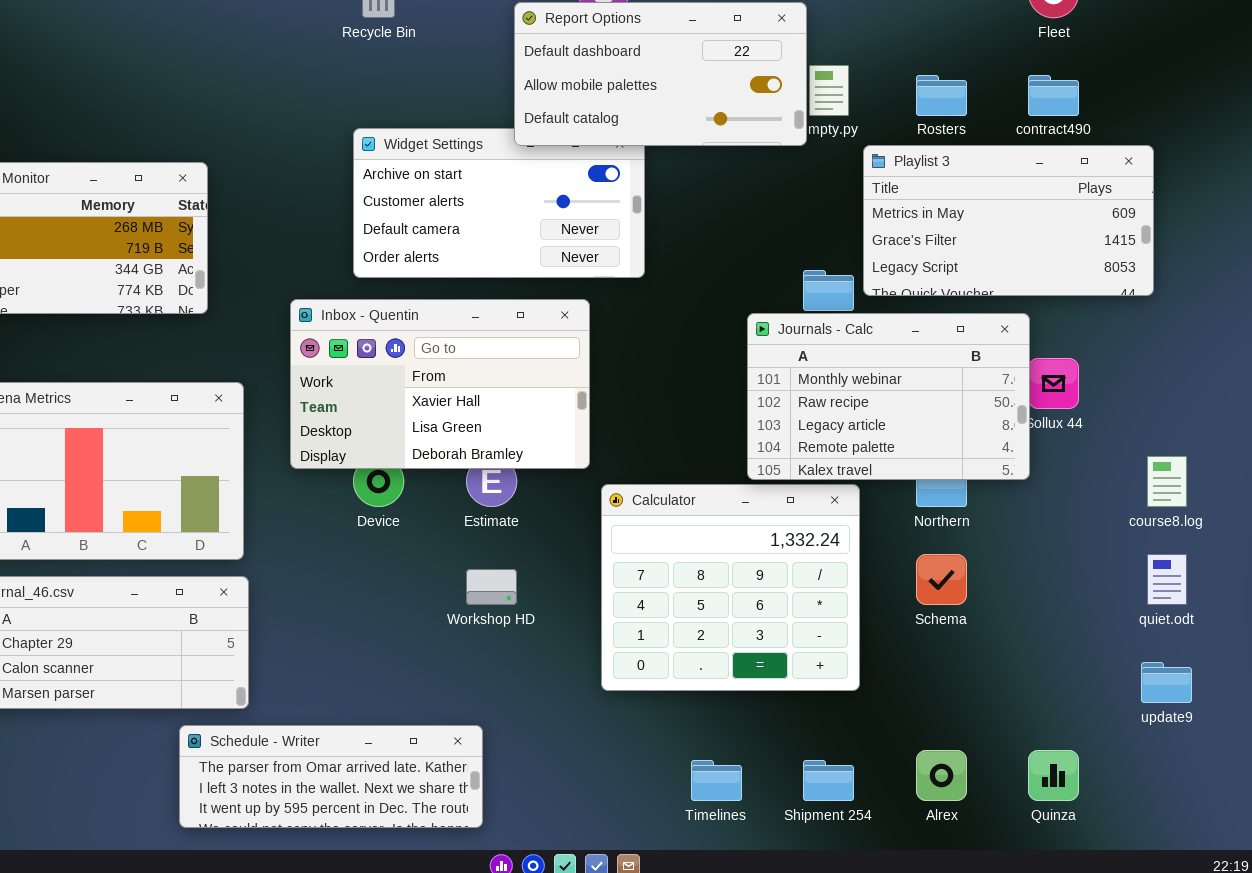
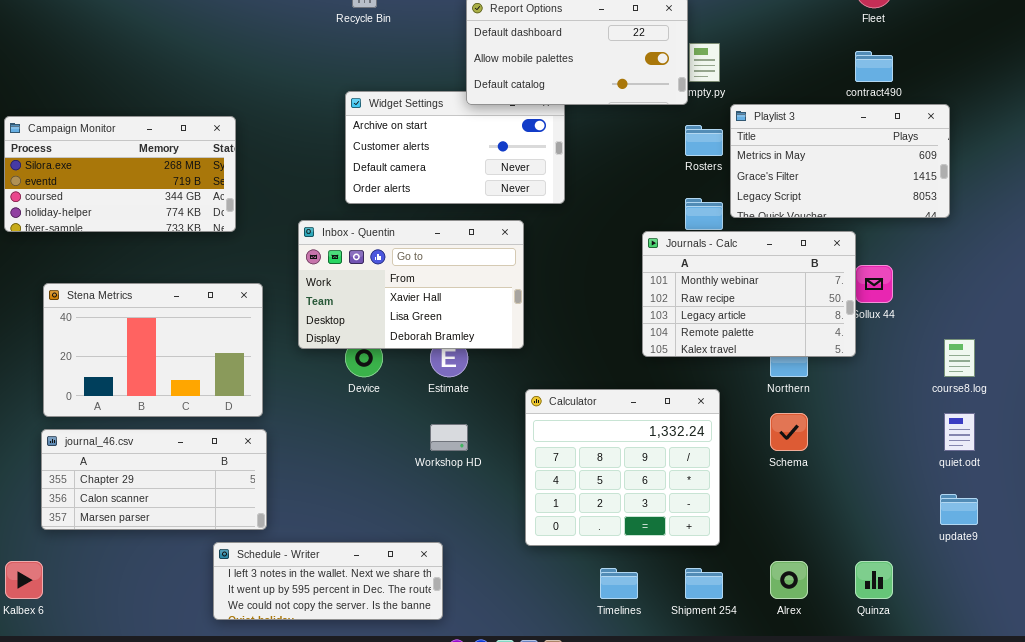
Rosters: [916,75,967,116] -> [685,125,723,156], moved
Calculator: [601,484,860,691] -> [525,389,720,546], moved
Schedule - Writer: [179,725,483,828] -> [213,542,443,620], scrolled down 1 row

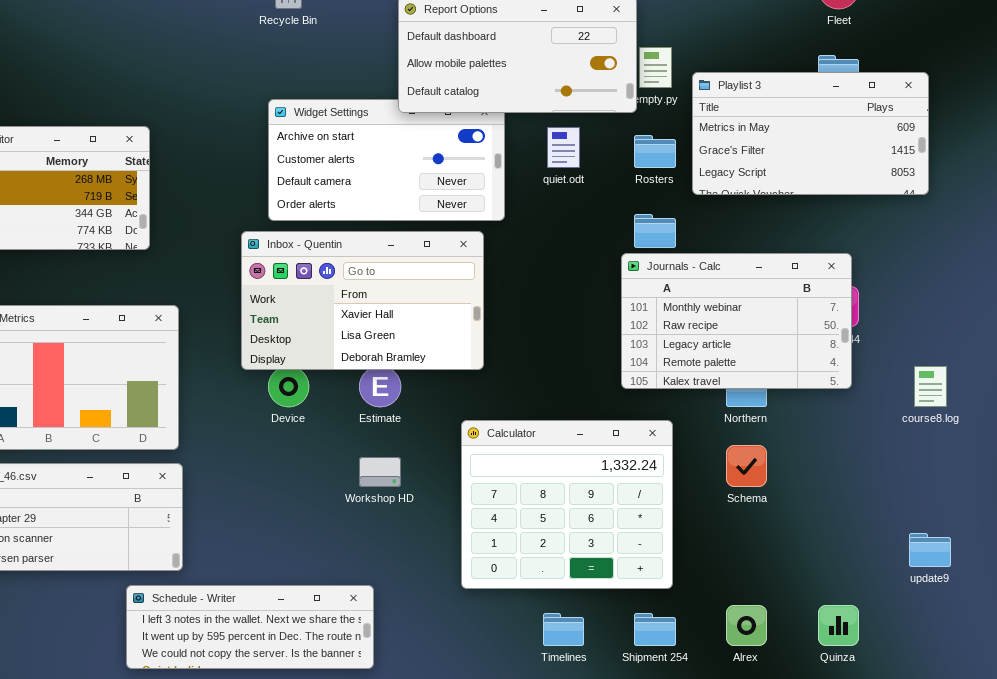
Playlist 3: [730,104,950,218] -> [692,72,929,195], moved
Inbox - Quentin: [298,220,524,349] -> [241,231,484,370], moved
Journals - Calc: [642,231,856,357] -> [621,253,852,389], moved
quiet.odt: [944,413,975,451] -> [547,127,580,168], moved

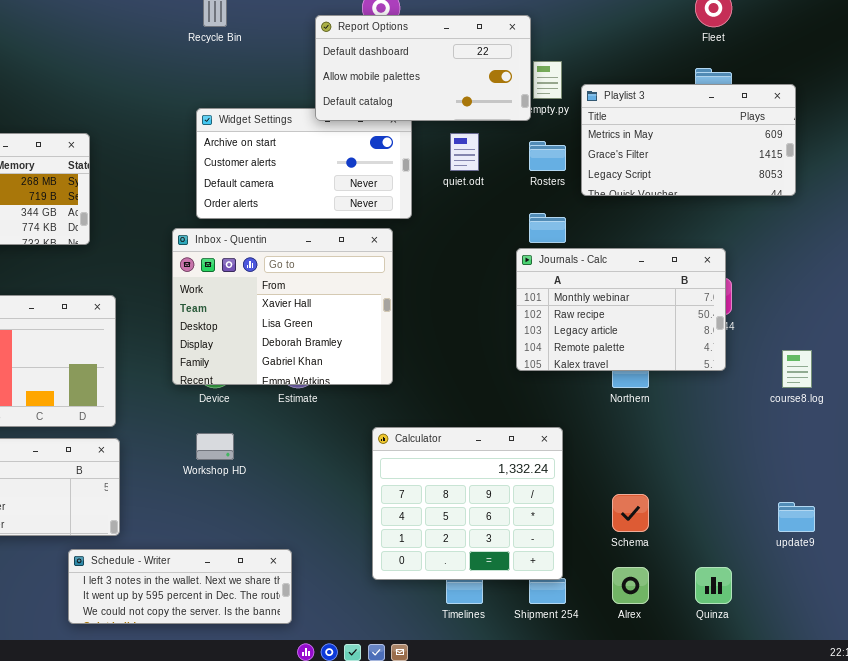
Inbox - Quentin: [241,231,484,370] -> [172,228,393,385], resized
Calculator: [461,420,673,589] -> [372,427,563,580], moved
Schema: [726,445,767,487] -> [612,494,649,532], moved
Workshop HD: [359,457,401,487] -> [196,433,234,460], moved

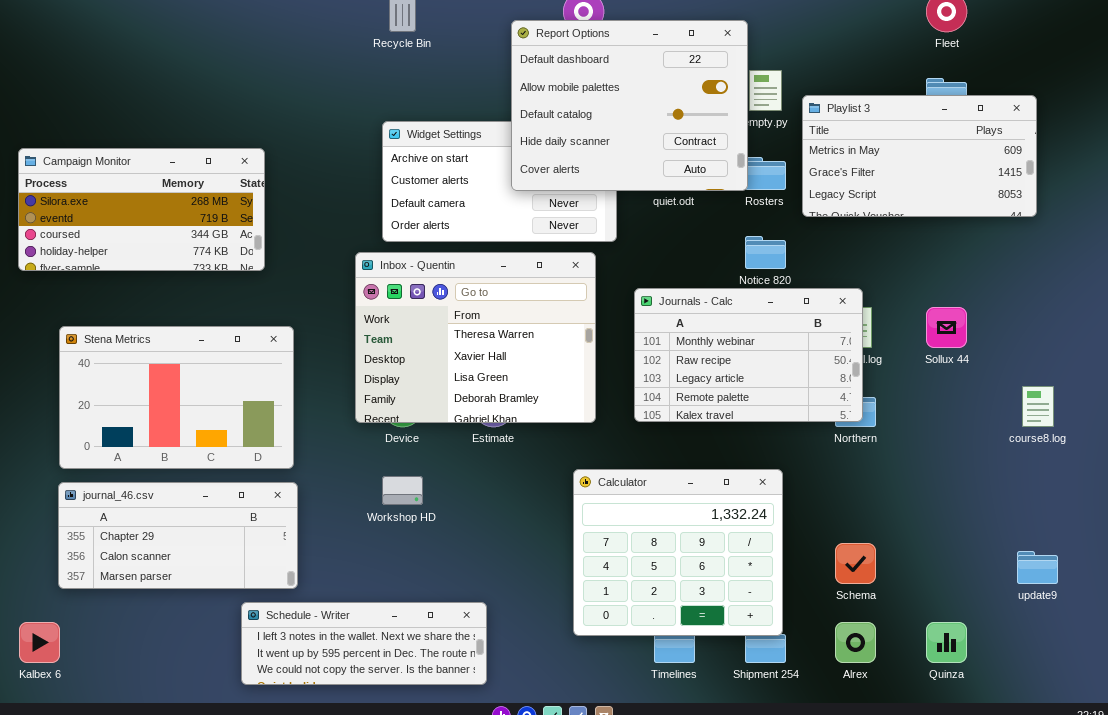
Report Options: [315,15,531,121] -> [511,20,748,191], resized
Inbox - Quentin: [172,228,393,385] -> [355,252,596,423], scrolled up 1 row
Journals - Calc: [516,248,726,371] -> [634,288,863,422], moved

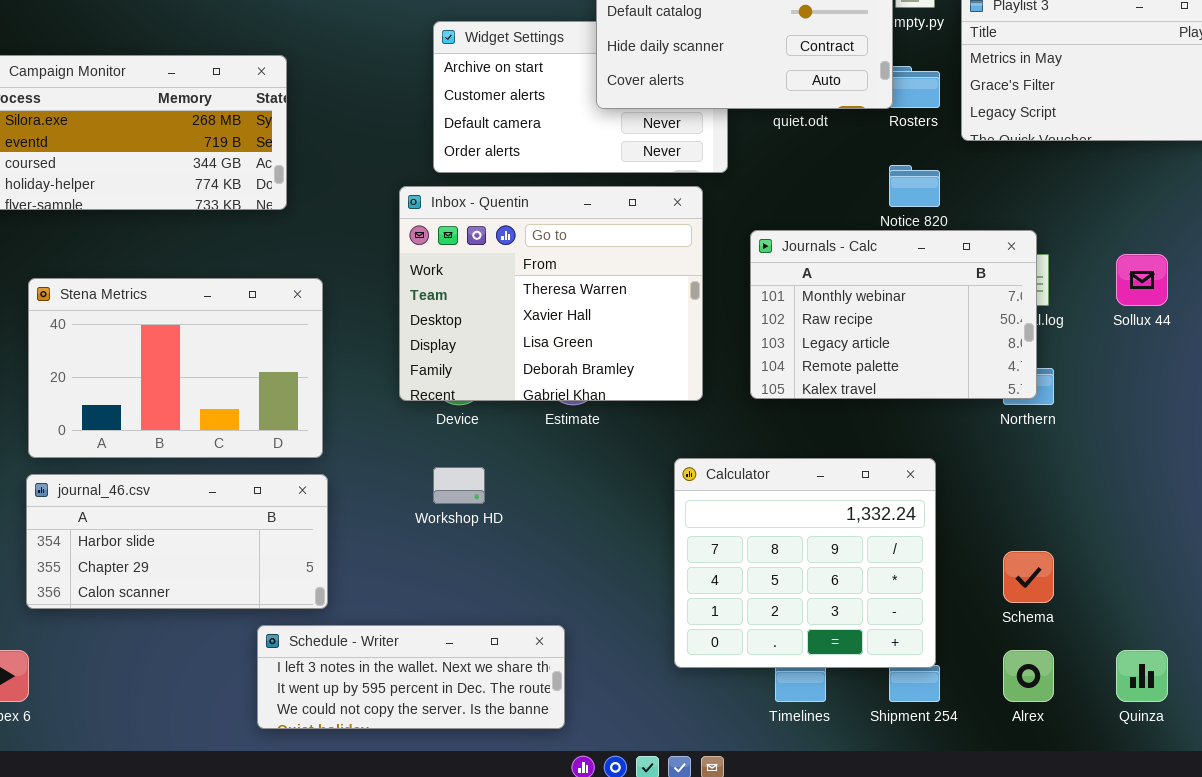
journal_46.csv: [58,482,298,589] -> [26,474,328,609], scrolled up 1 row

